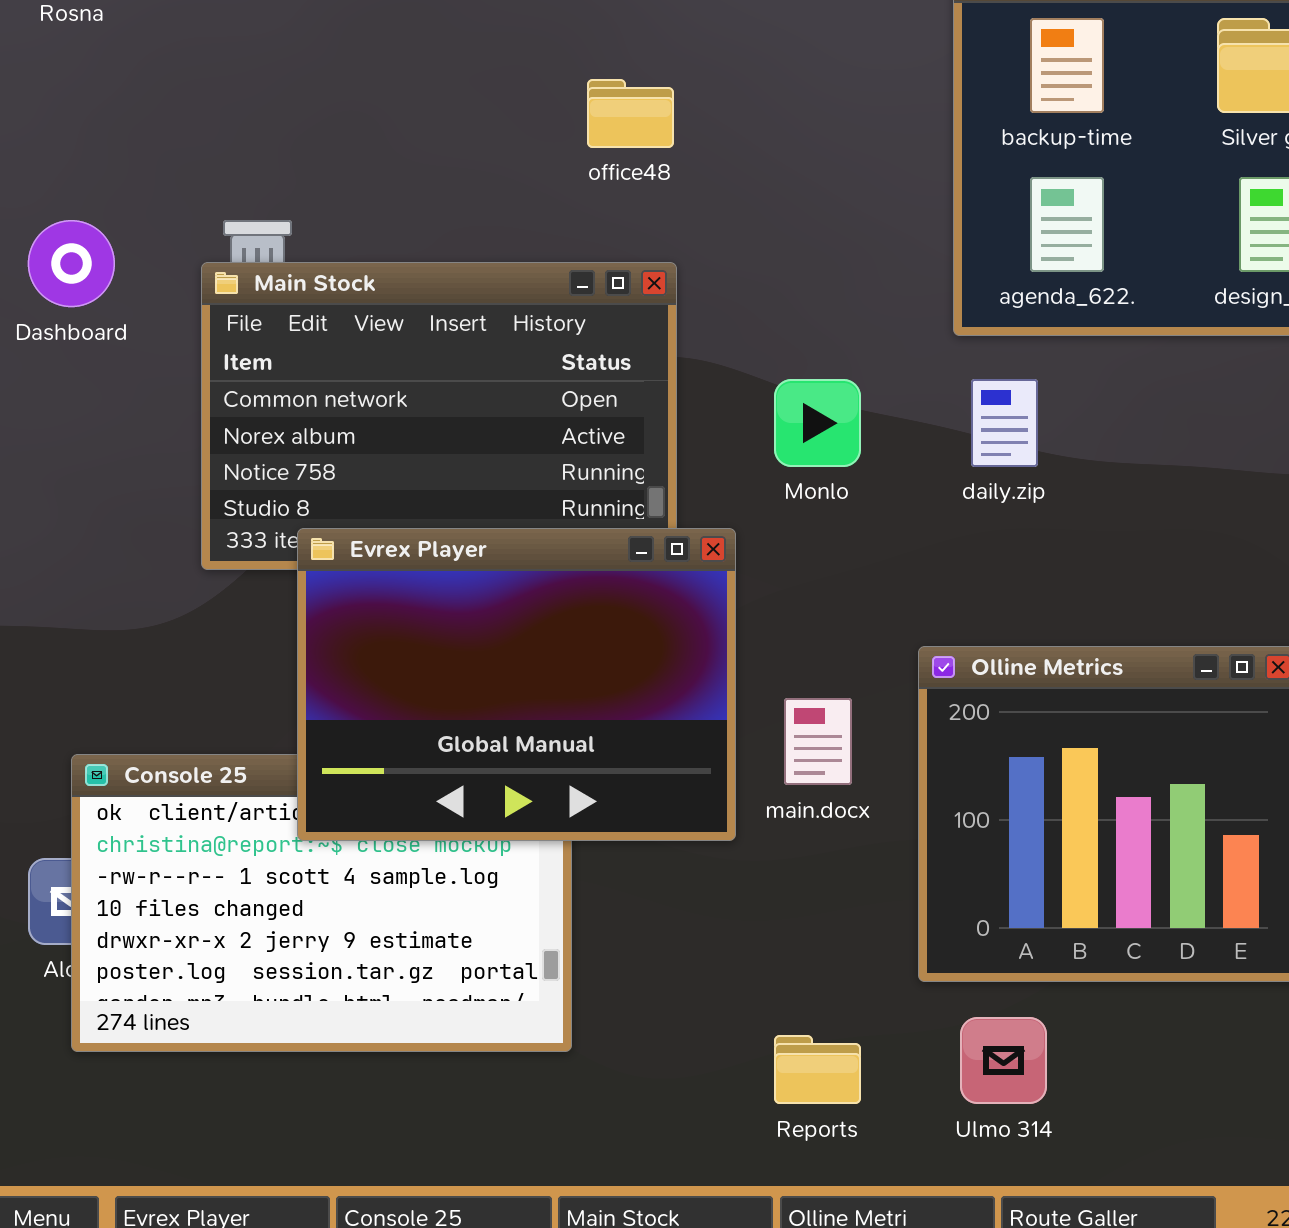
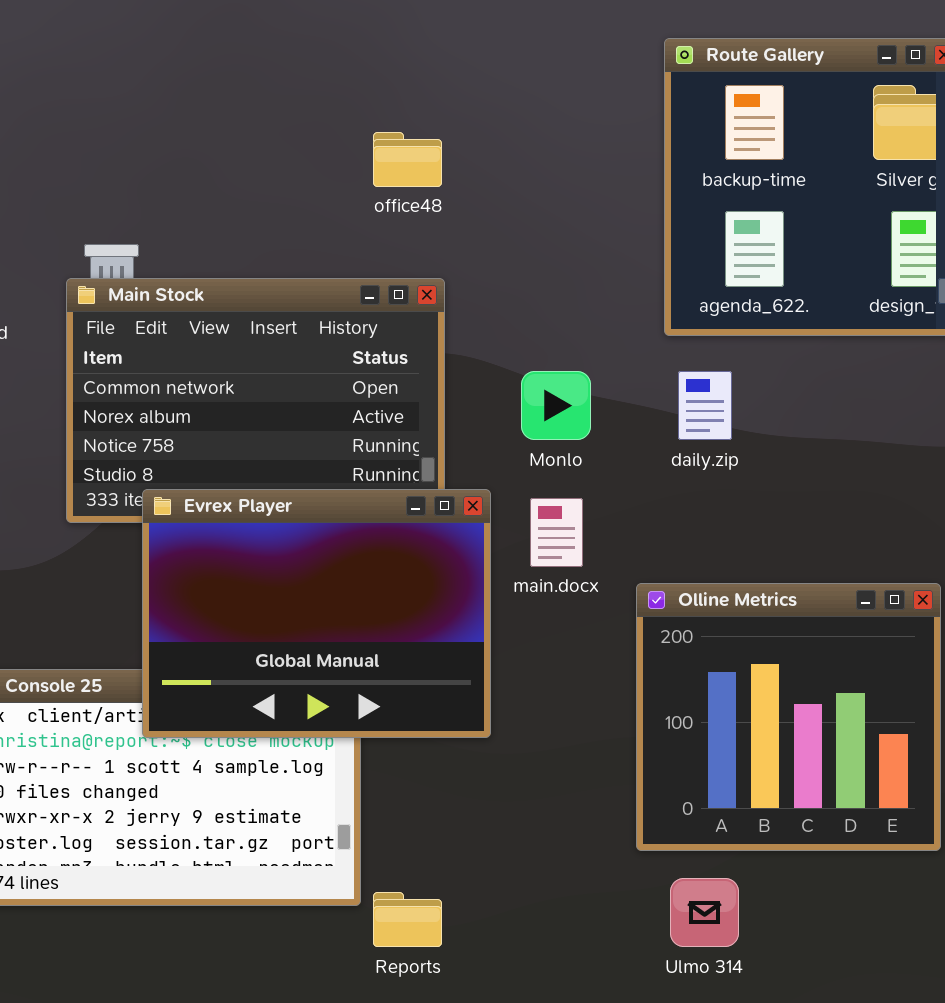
main.docx: [784,698,852,785] -> [530,498,583,567], moved
Reports: [774,1035,861,1104] -> [373,892,442,947], moved

